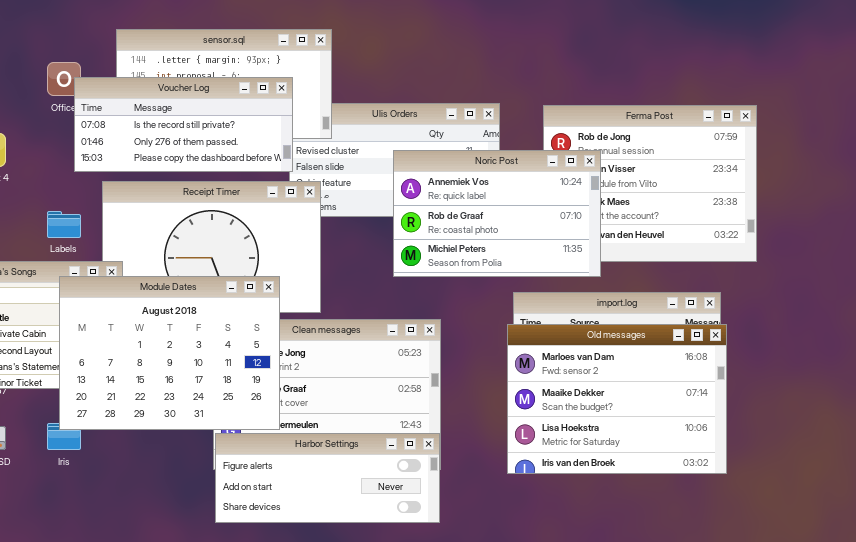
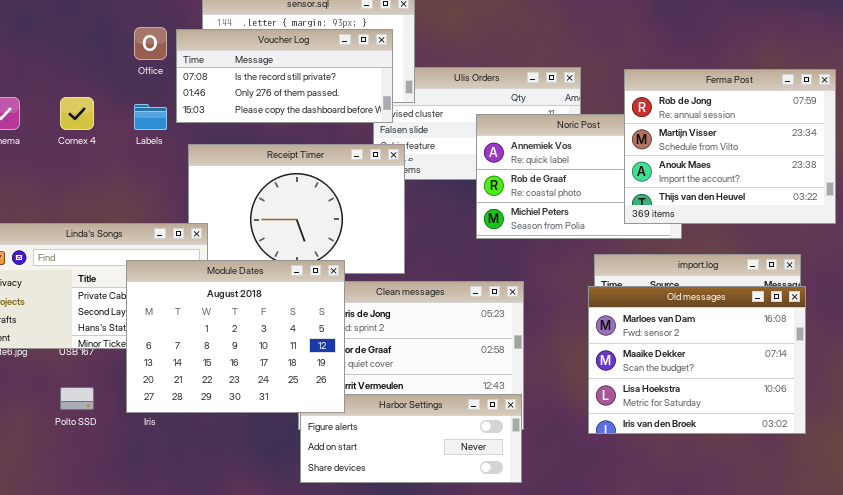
Voucher Log: [74,77,293,172] -> [176,29,393,123], moved
Ferma Post: [543,105,757,262] -> [624,69,836,224], raised
Labels: [47,211,81,238] -> [134,104,167,130], moved
Module Dates: [59,276,280,430] -> [126,260,345,413], moved

